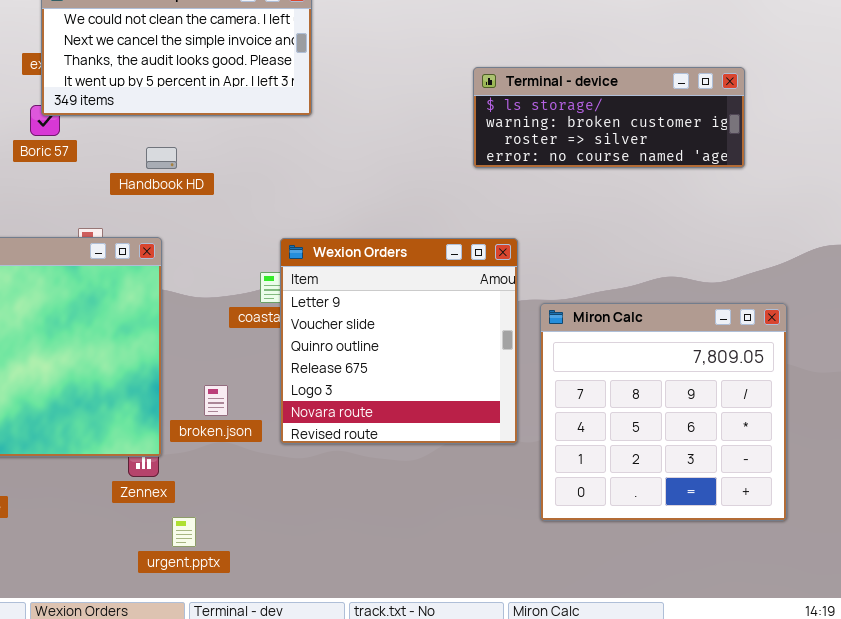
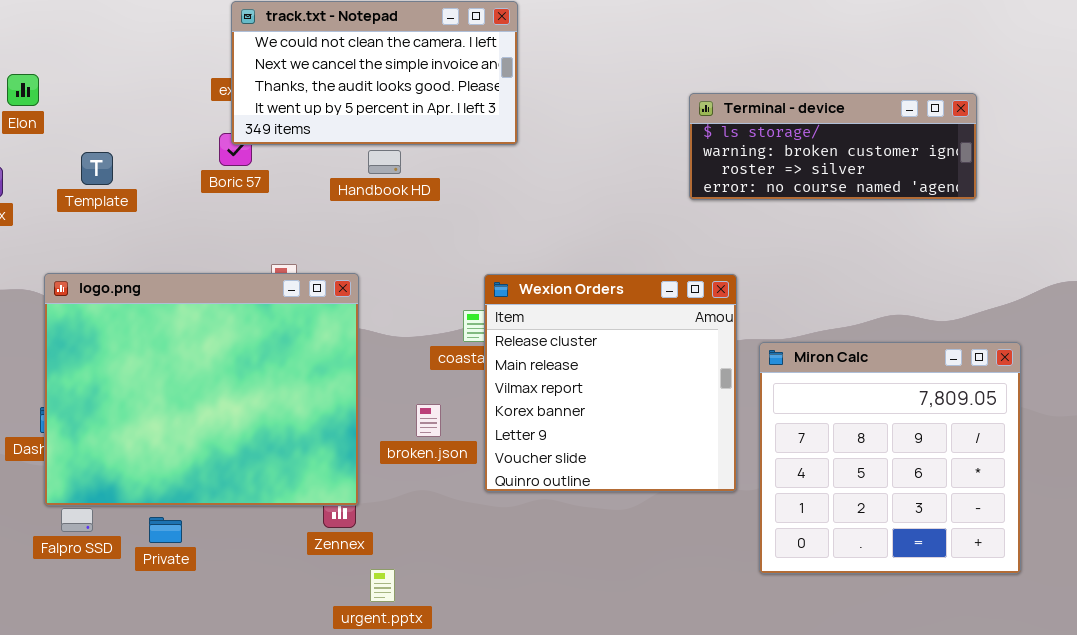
Handbook HD: [146,147,177,169] -> [368,150,401,174], moved
Wexion Orders: [280,238,518,444] -> [484,274,737,492], scrolled up 4 rows
broken.json: [204,385,228,416] -> [416,404,441,437], moved

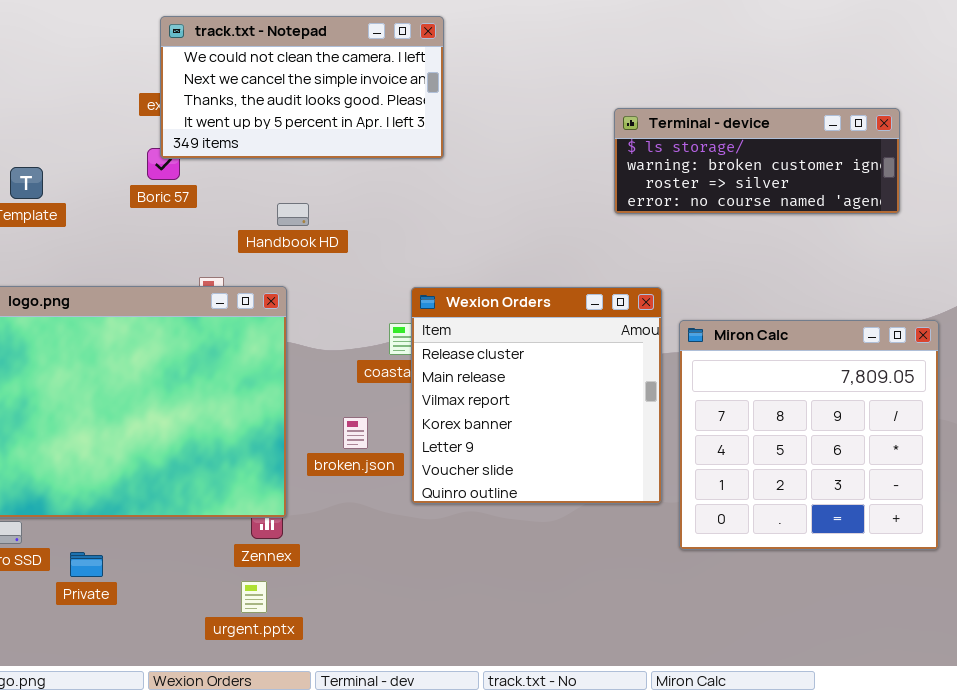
Handbook HD: [368,150,401,174] -> [277,203,309,226], moved
Miron Calc: [759,342,1021,574] -> [679,320,939,550], moved
Private: [149,517,182,543] -> [70,552,103,577], moved
urgent.pptx: [370,569,395,602] -> [241,581,267,613], moved

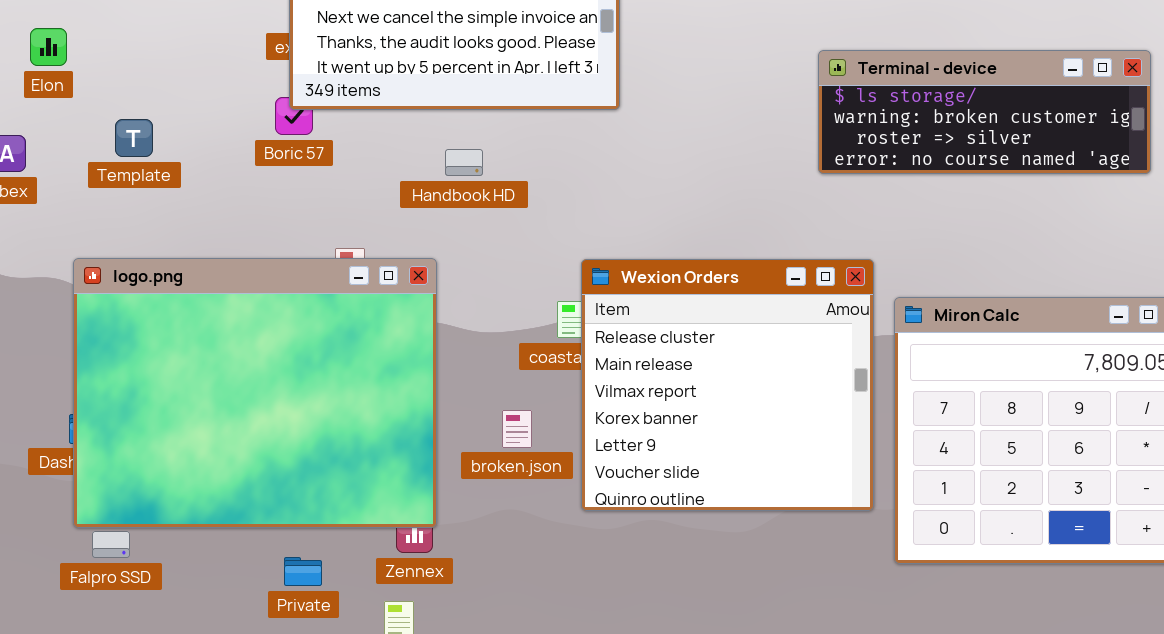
Handbook HD: [277,203,309,226] -> [445,149,483,176], moved
Private: [70,552,103,577] -> [284,557,322,586], moved

